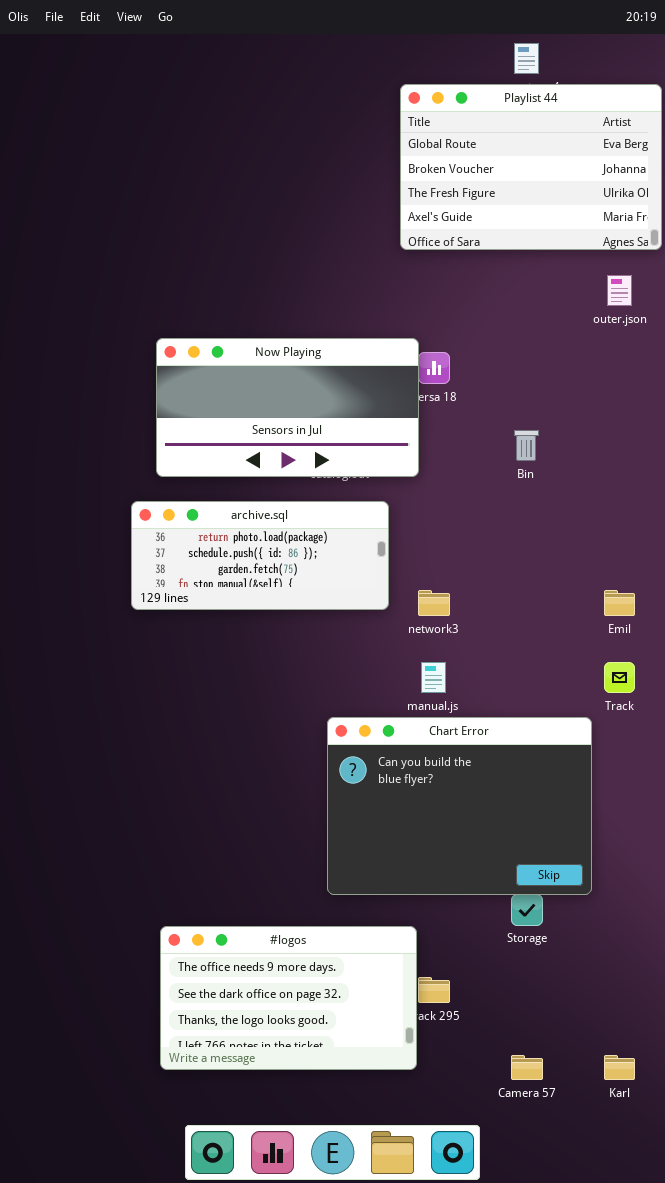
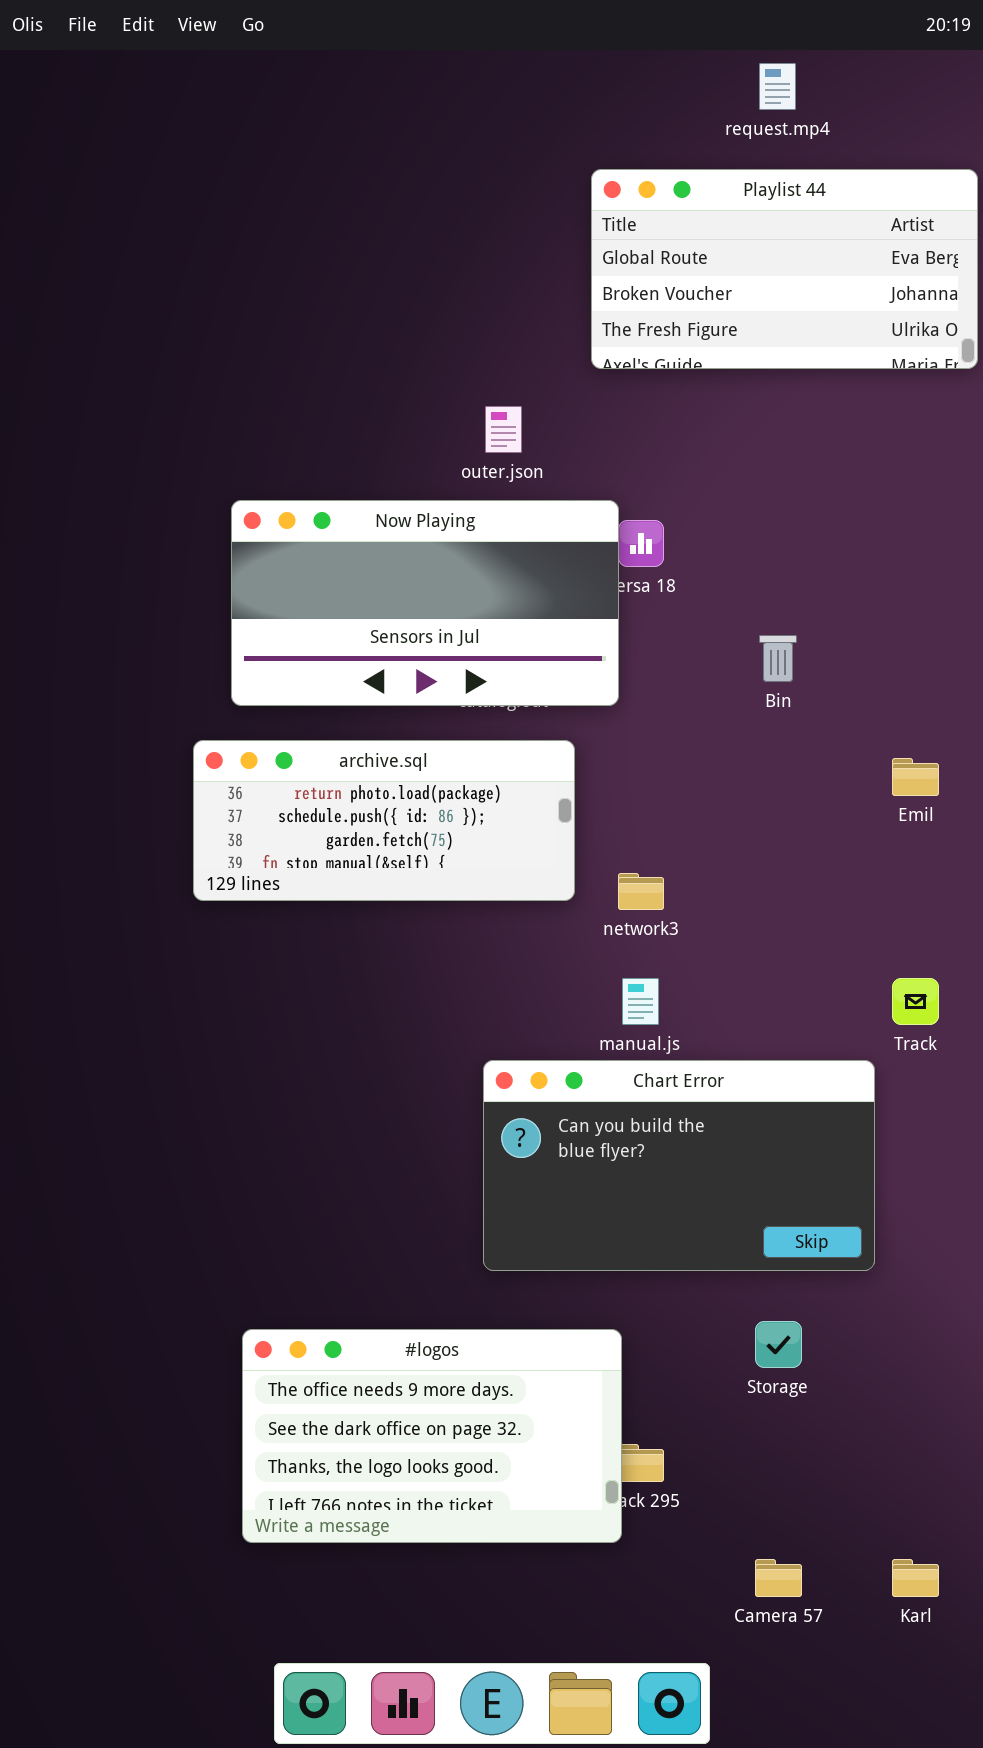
Playlist 44: [400,84,662,250] -> [591,169,978,369], resized
outer.json: [607,275,632,306] -> [485,406,522,453], moved
Emil: [604,590,635,616] -> [892,758,939,796], moved
Chart Error: [327,717,592,895] -> [483,1060,875,1271], resized
#logos: [160,926,417,1070] -> [242,1329,622,1543], moved

